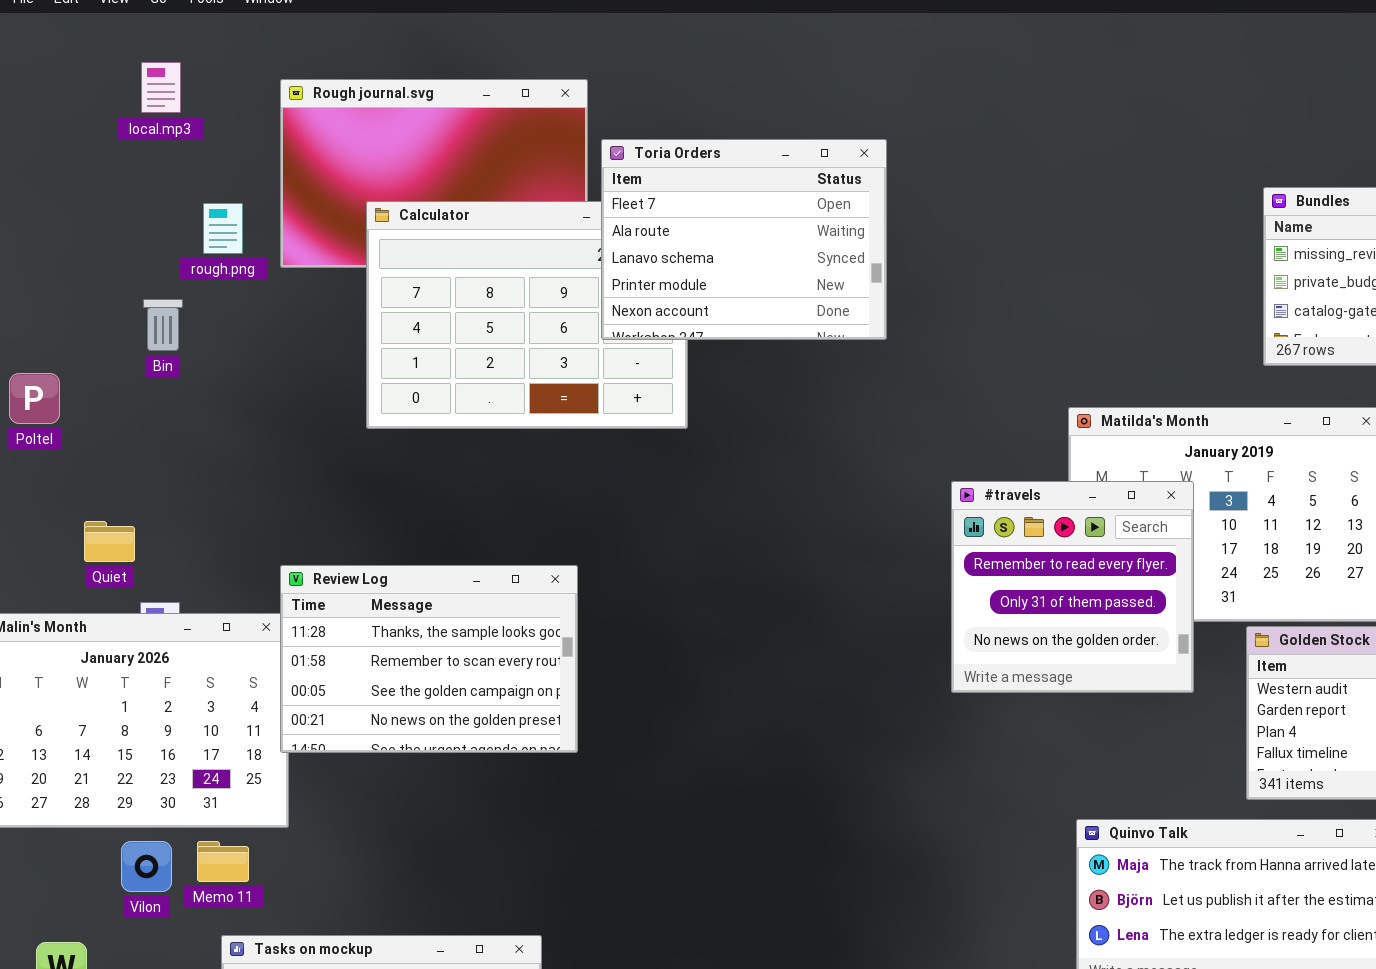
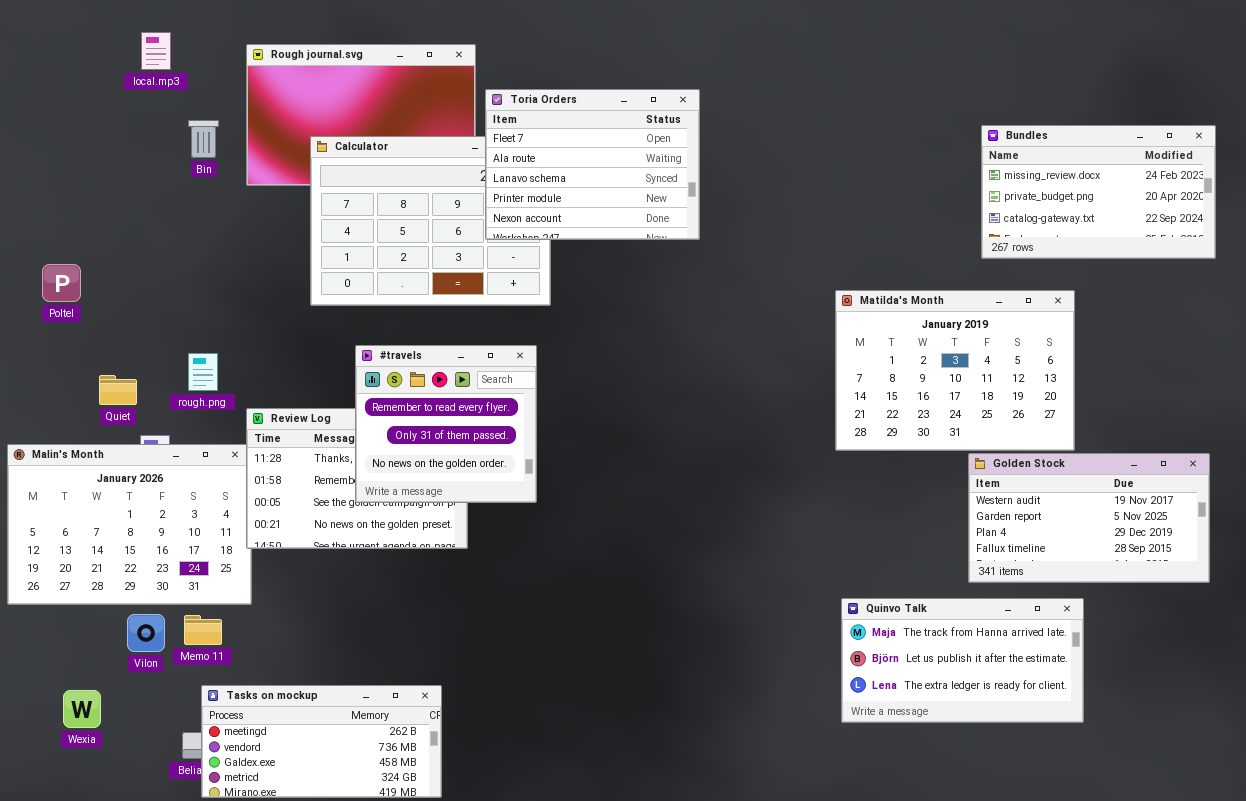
rough.png: [203,203,243,254] -> [188,353,218,391], moved
Bin: [143,299,183,351] -> [188,120,219,158], moved
#travels: [951,481,1194,693] -> [355,345,537,503], moved

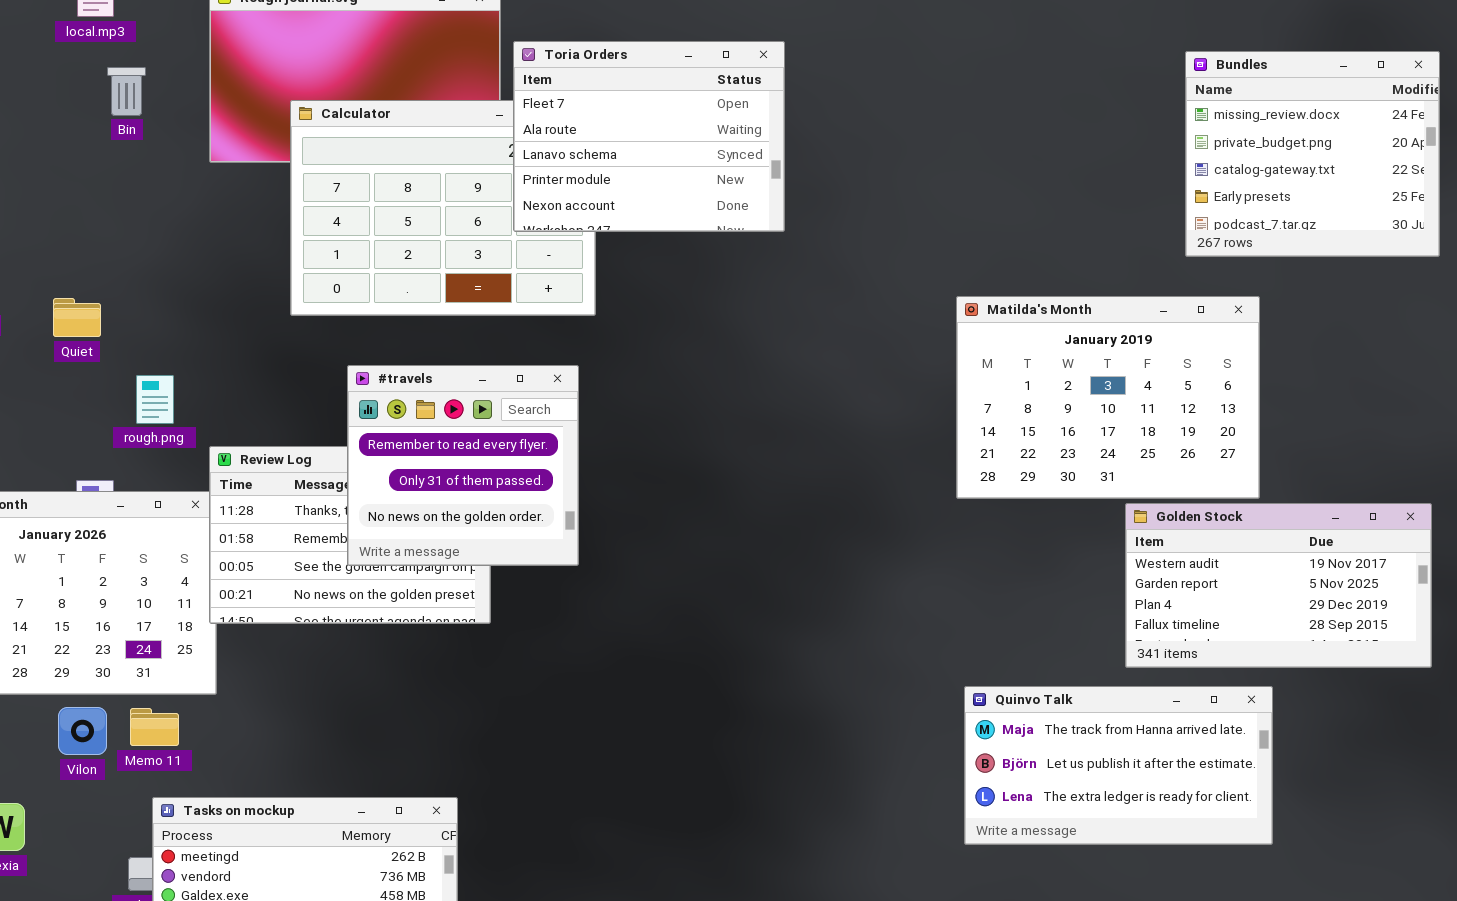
Bin: [188,120,219,158] -> [107,67,146,116], moved
Bundles: [981,125,1216,259] -> [1185,51,1440,257], resized
Quiet: [99,375,137,405] -> [53,298,101,337], moved

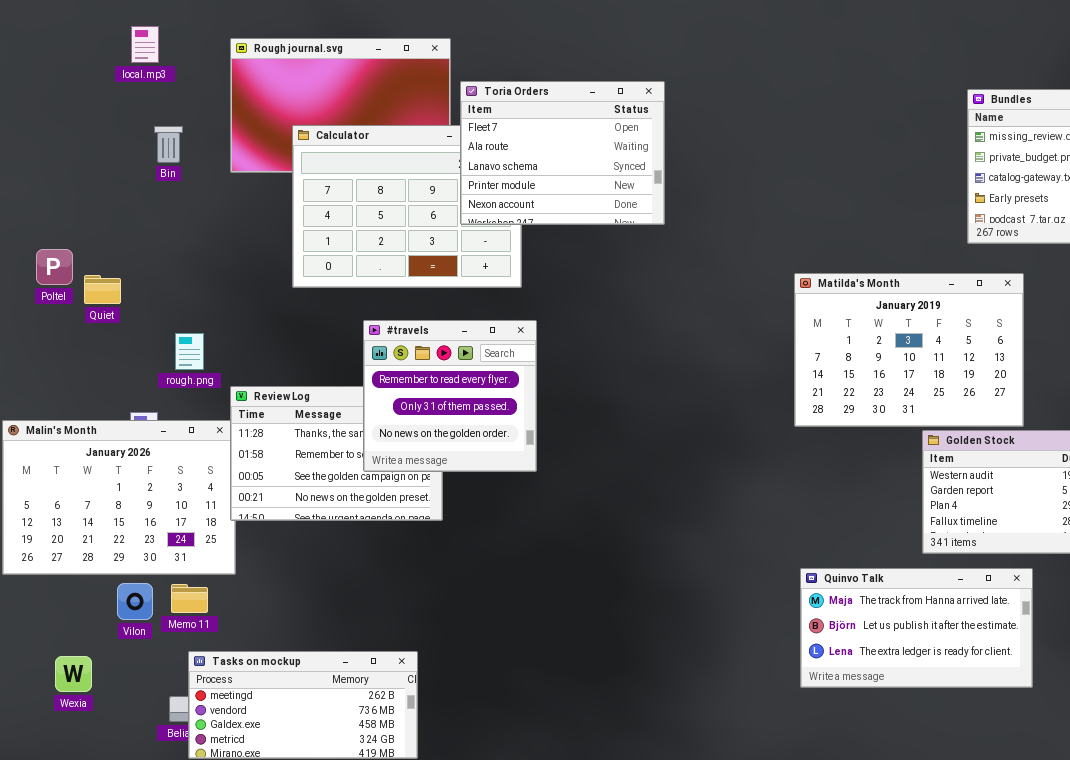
Bin: [107,67,146,116] -> [154,126,183,163], moved
Quiet: [53,298,101,337] -> [84,275,121,304], moved
#travels: [347,365,579,566] -> [363,320,537,472], moved

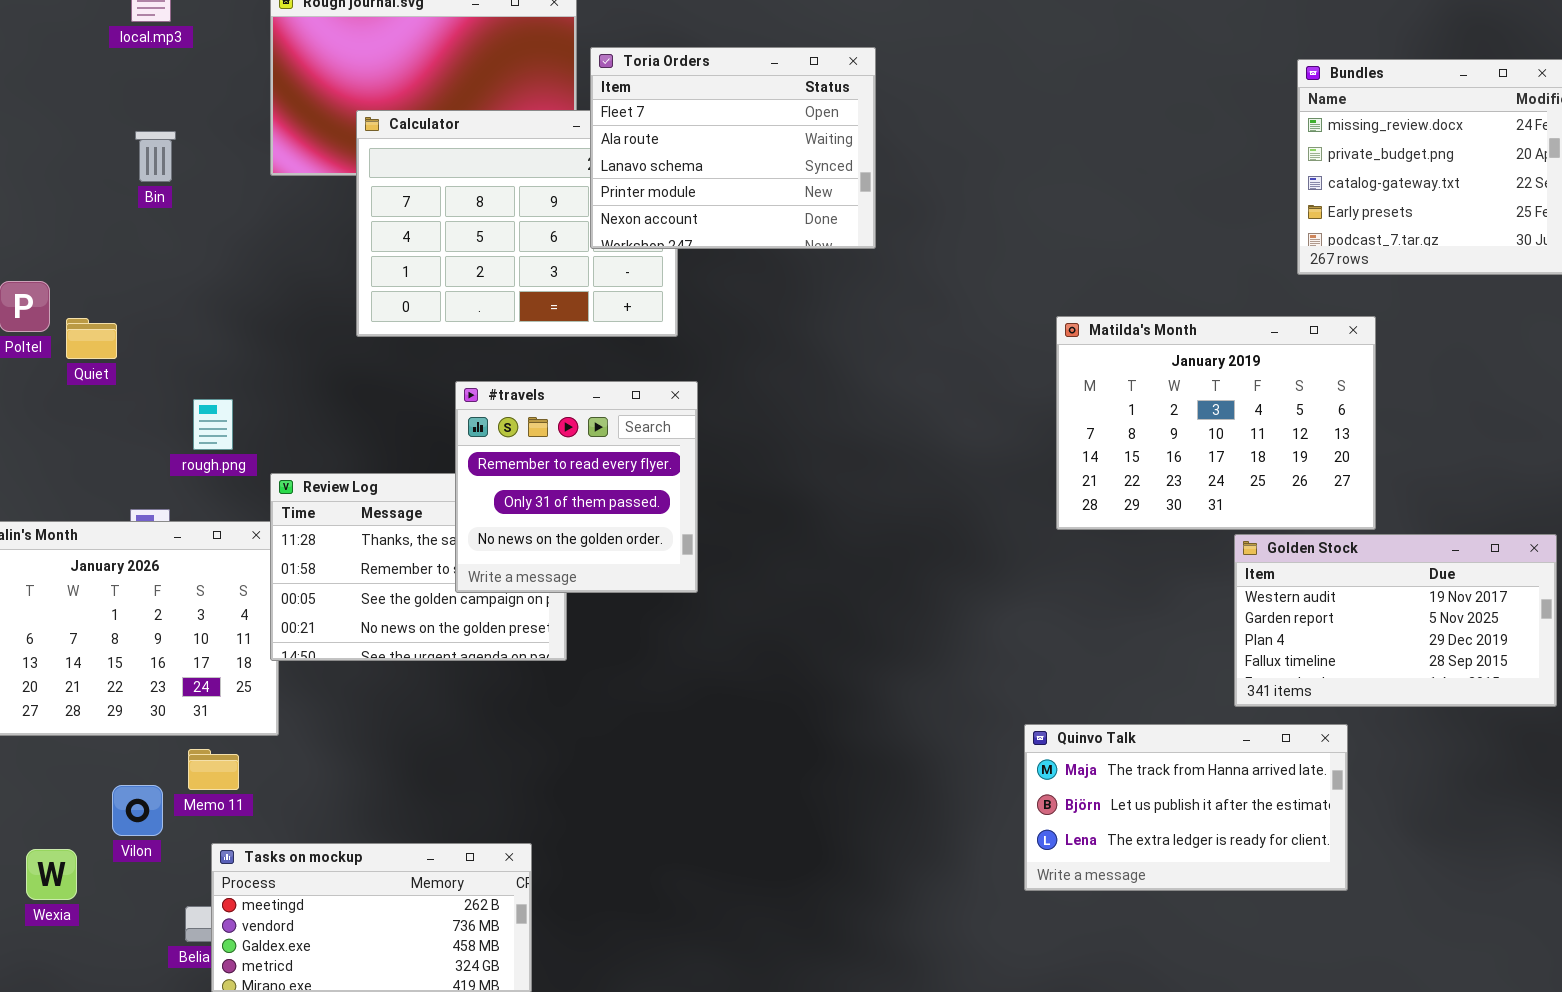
Bin: [154,126,183,163] -> [135,131,176,182], moved
Quinvo Talk: [800,568,1033,688] -> [1024,724,1348,891], moved
Vilon: [117,583,153,620] -> [112,785,163,836], moved

